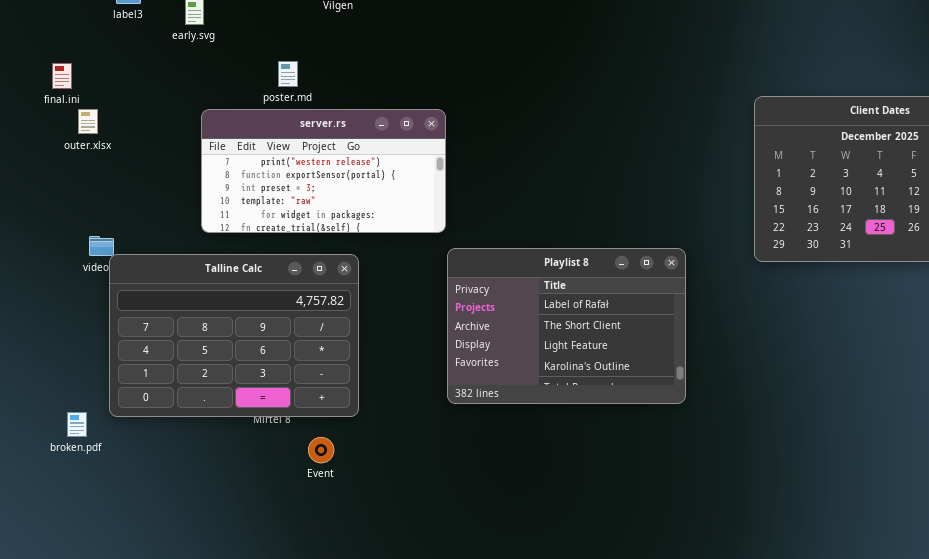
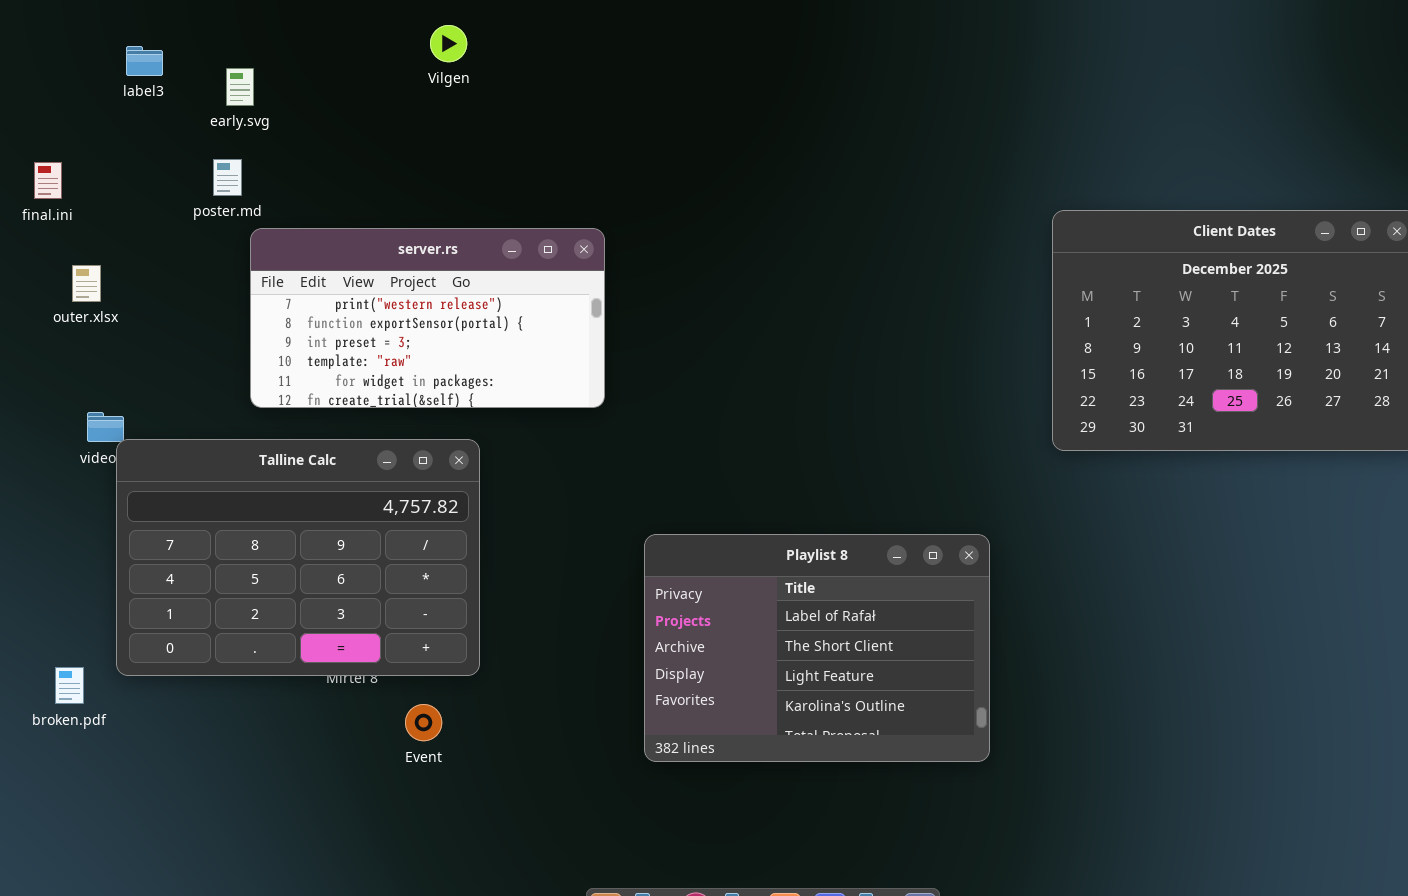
poster.md: [278,61,298,87] -> [213,159,242,196], moved
outer.xlsx: [78,109,98,134] -> [72,265,101,302], moved
Playlist 8: [447,248,686,404] -> [644,534,990,762], moved

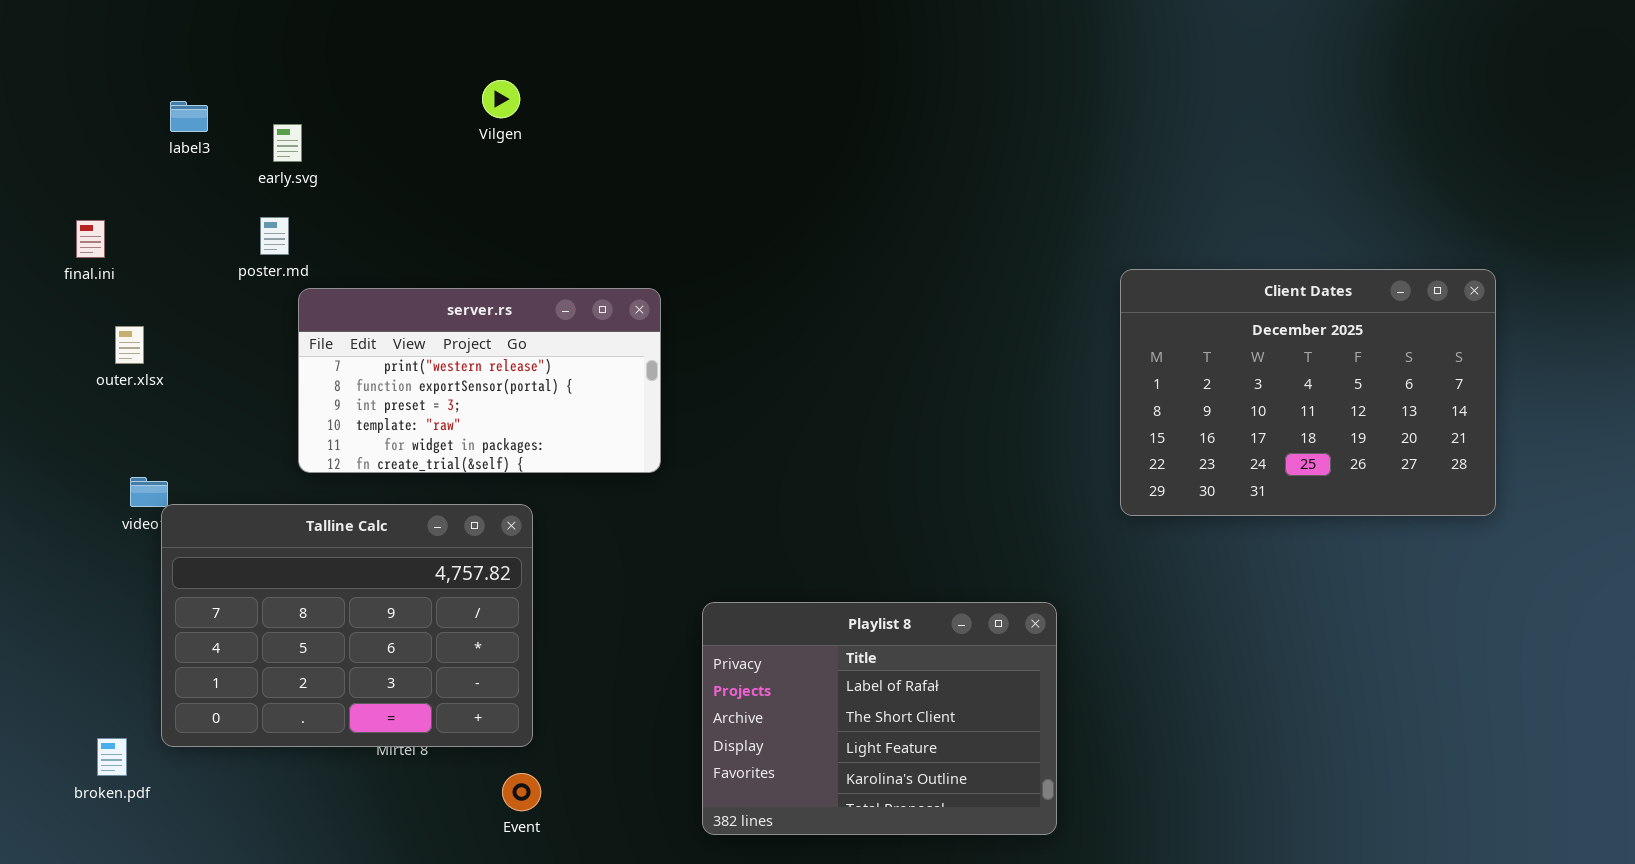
Event: [405,704,442,741] -> [502,773,541,811], moved

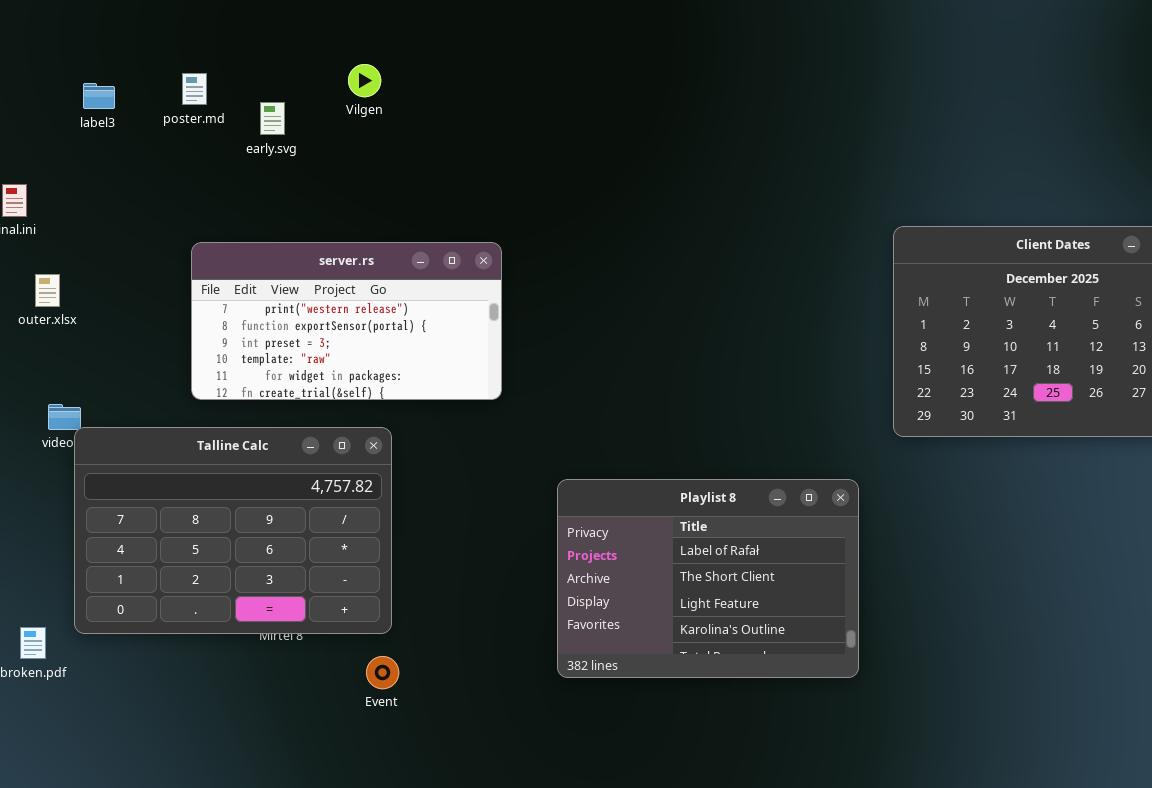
early.svg: [273,124,302,162] -> [260,102,285,135], moved
poster.md: [260,217,289,255] -> [182,73,207,105], moved
Playlist 8: [702,602,1057,835] -> [557,479,859,678], moved

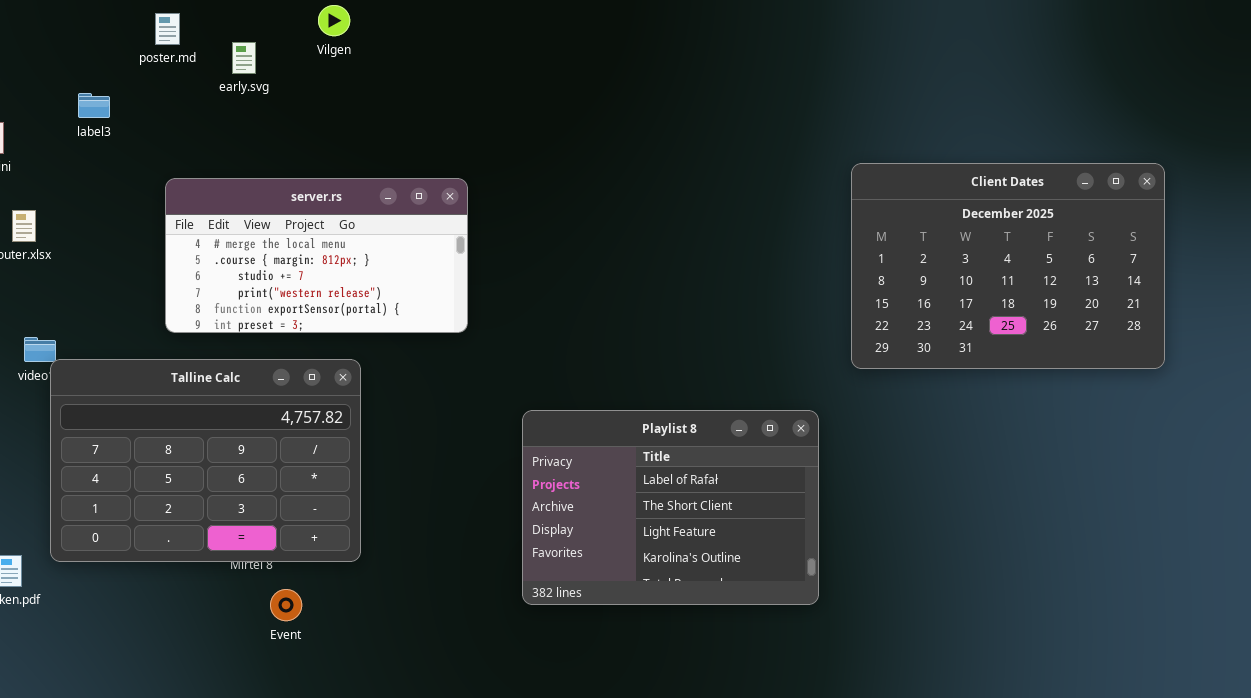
label3: [83,83,115,109] -> [78,93,110,118], moved
server.rs: [191,242,502,400] -> [165,178,468,333], scrolled up 3 rows
Event: [366,656,399,689] -> [270,589,302,621], moved

